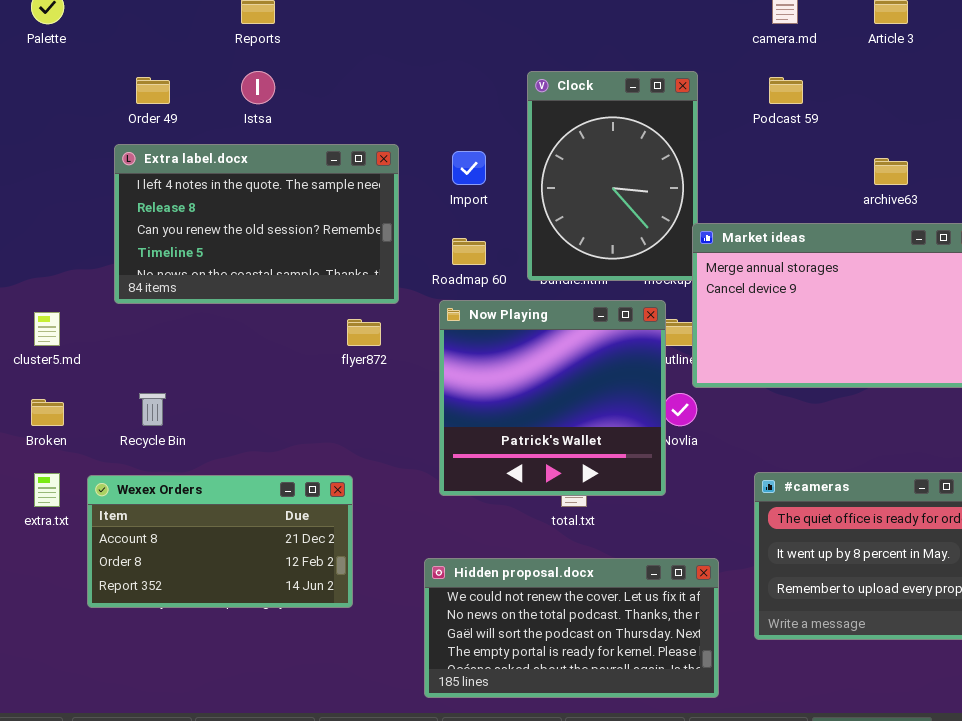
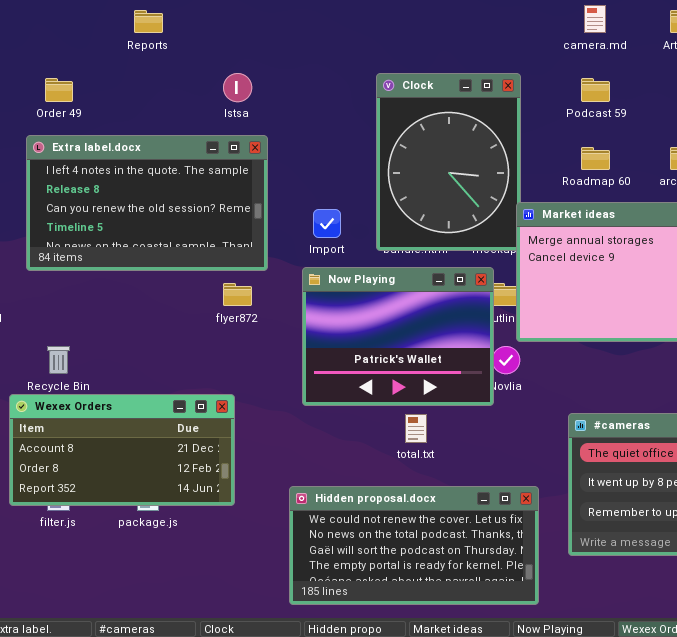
Istsa: [241,71,275,104] -> [223,73,252,102], moved
Import: [452,151,486,185] -> [313,209,341,238], moved
Roadmap 60: [452,238,486,265] -> [581,147,610,170], moved
Now Playing: [439,300,666,496] -> [302,267,494,406], resized
Wexex Orders: [87,475,353,608] -> [9,394,235,506], moved

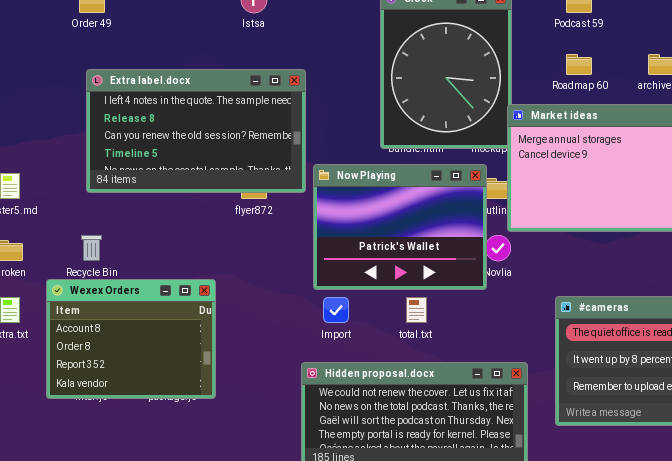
Extra label.docx: [26,135,268,271] -> [86,69,306,193], moved
Import: [313,209,341,238] -> [323,297,349,323], moved
Wexex Orders: [9,394,235,506] -> [46,279,216,399], resized

